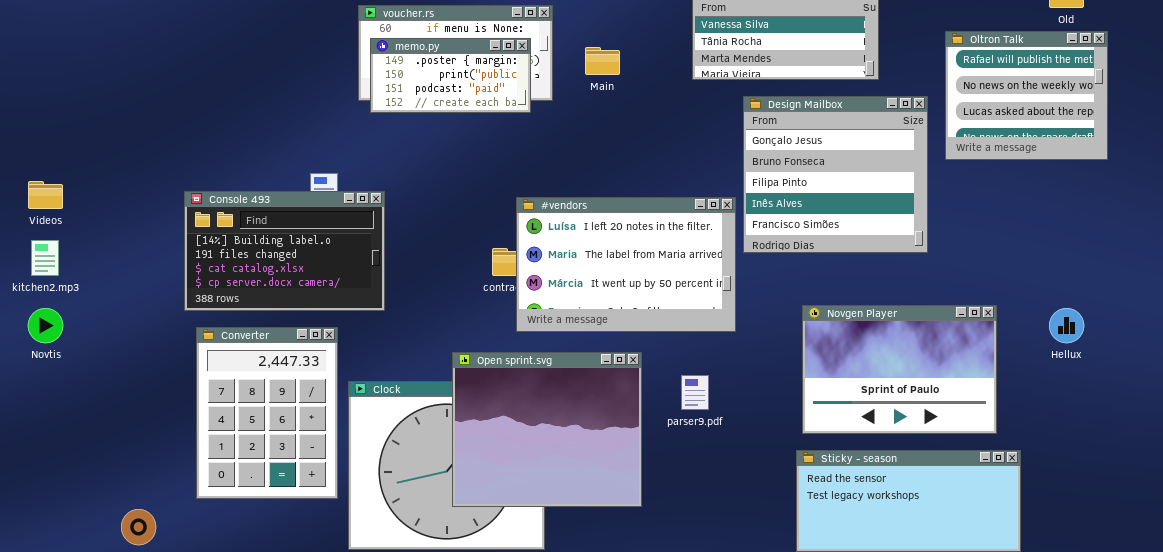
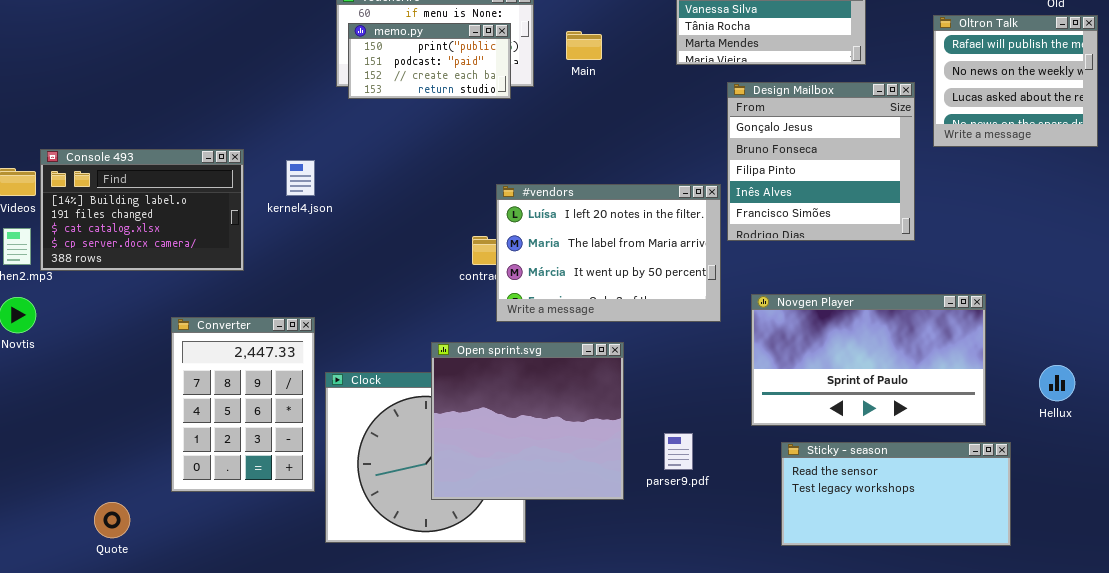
memo.py: [370,38,531,113] -> [348,23,511,99], scrolled down 1 row
Console 493: [184,191,385,311] -> [40,149,244,271], moved
Novgen Player: [802,305,997,434] -> [751,294,986,426], resized
Hellux: [1049,308,1084,343] -> [1039,365,1075,401], moved
parser9.pdf: [681,375,709,410] -> [664,433,693,470], moved

